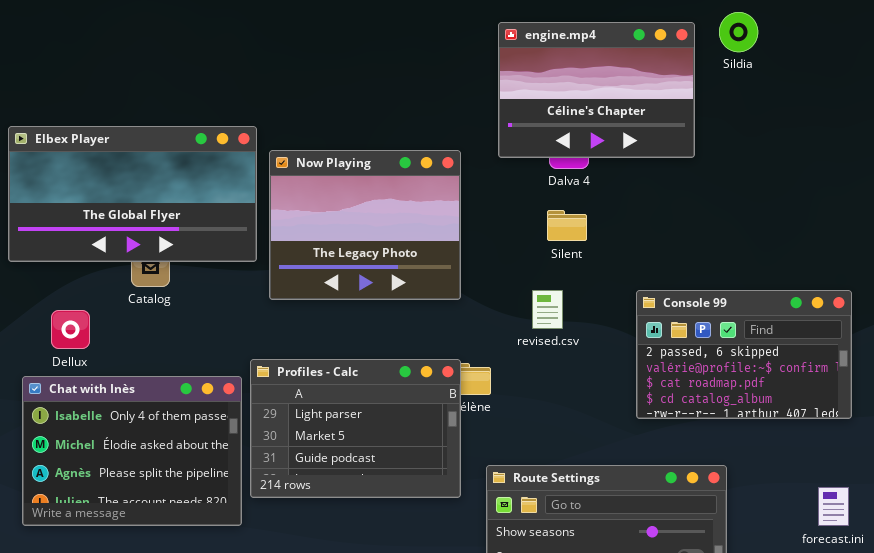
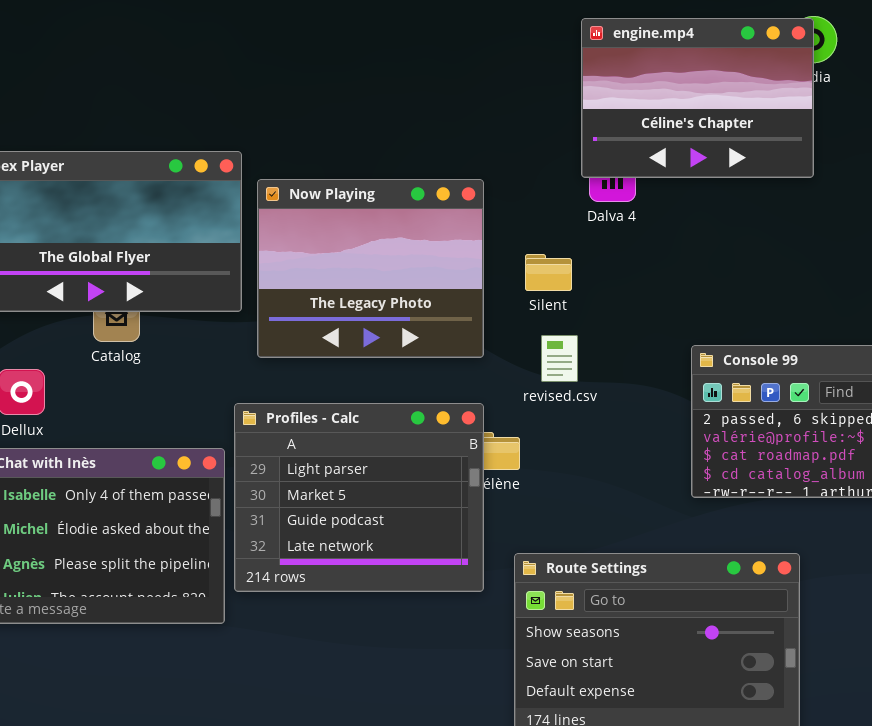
engine.mp4: [498,22,695,158] -> [581,18,814,178], moved
Silent: [547,210,587,241] -> [525,254,572,291], moved
revised.csv: [532,290,563,329] -> [541,335,578,382], moved
Profiles - Calc: [250,359,461,498] -> [234,403,484,592], resized

